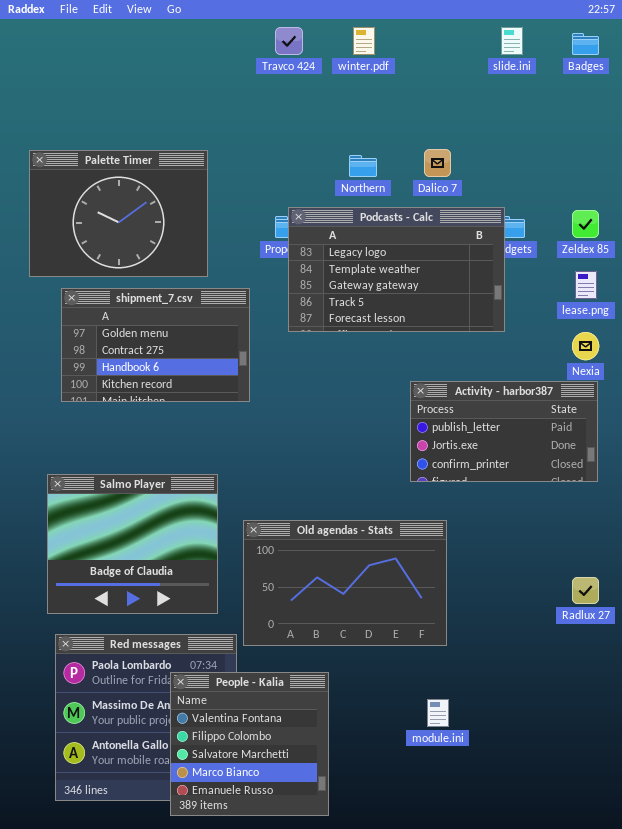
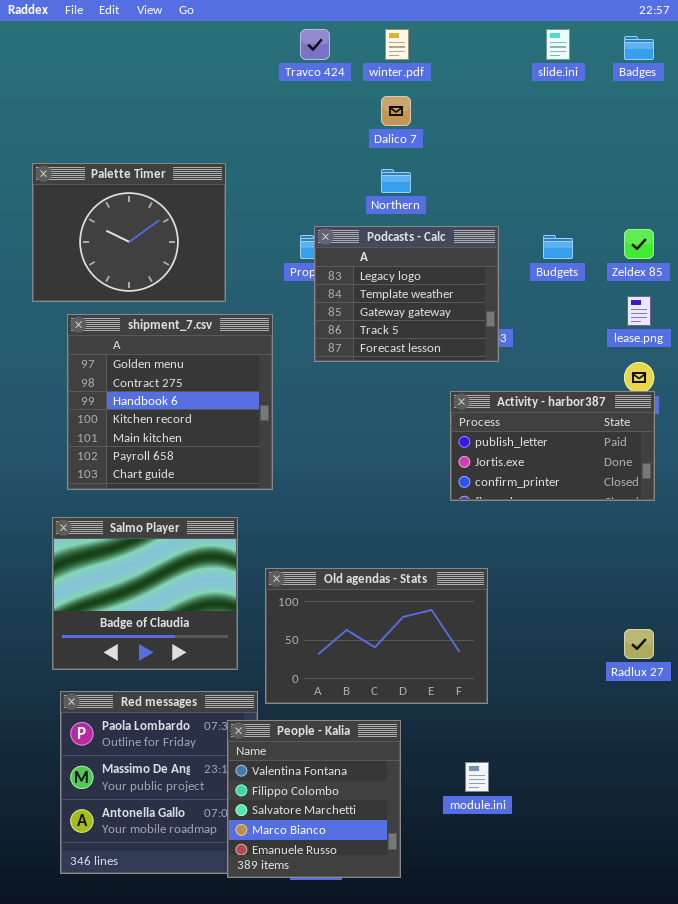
Dalico 7: [424,149,451,177] -> [381,96,411,126], moved
Podcasts - Calc: [288,207,505,332] -> [314,226,499,362], resized
shipment_7.csv: [61,288,250,402] -> [67,314,273,490], resized
Activity - harbor387: [410,381,598,482] -> [450,391,655,501], moved
People - Kalia: [170,672,329,816] -> [227,720,401,878], moved

